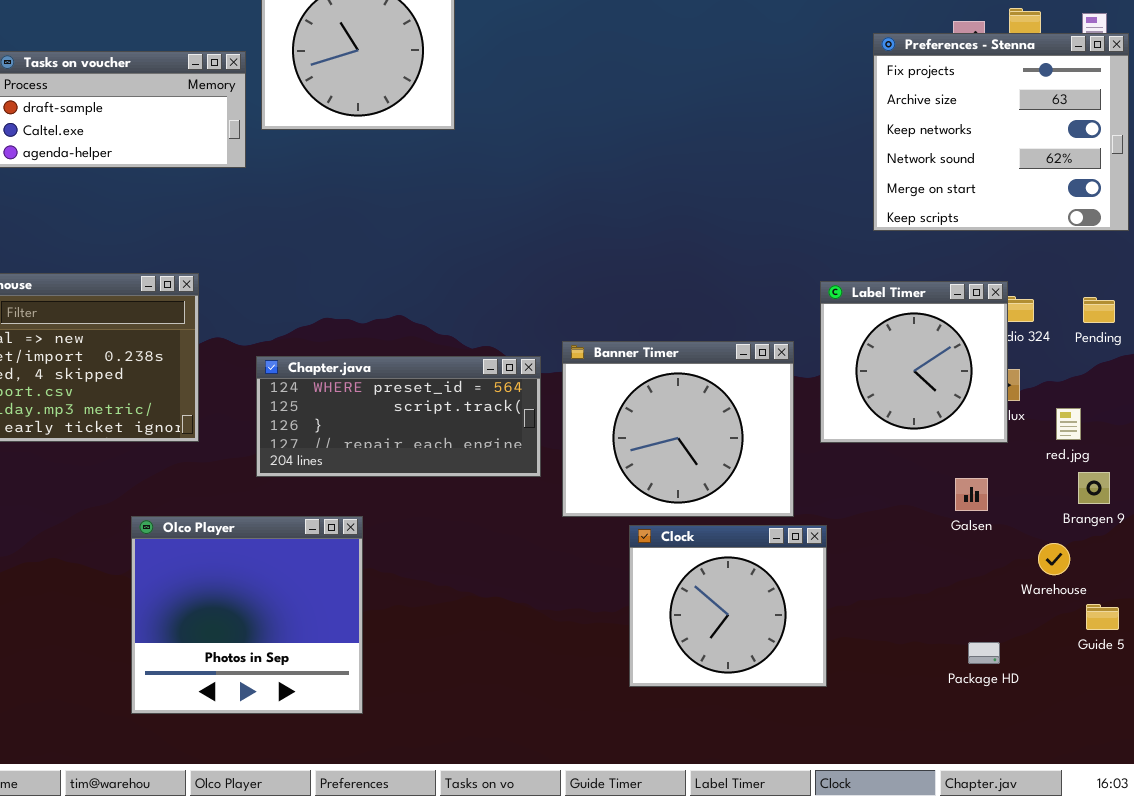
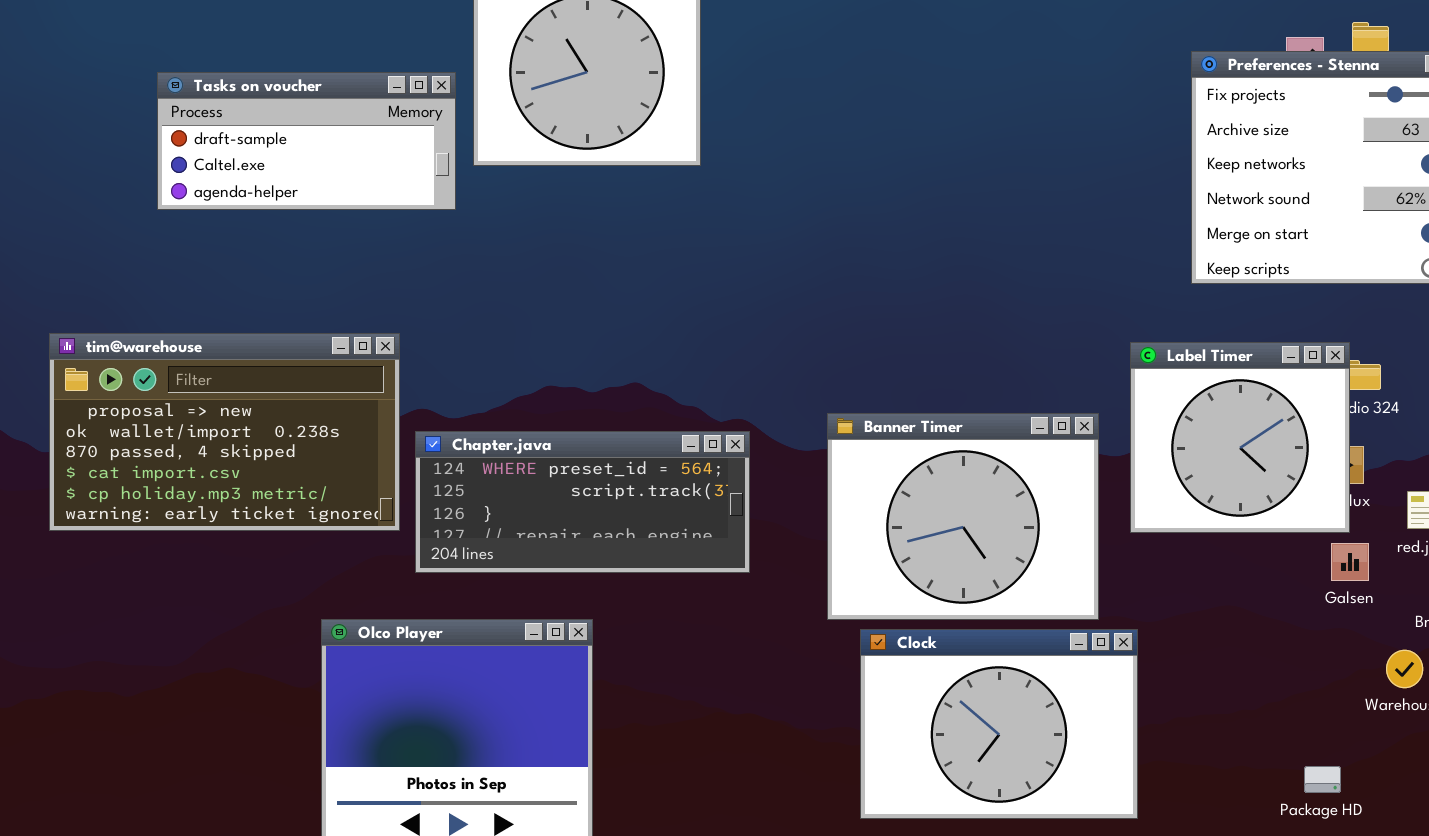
Chapter.java: [256,356,541,477] -> [415,431,750,573], moved
Galsen: [955,478,988,511] -> [1331,543,1369,581], moved
Clock: [629,525,827,687] -> [860,629,1138,819], resized

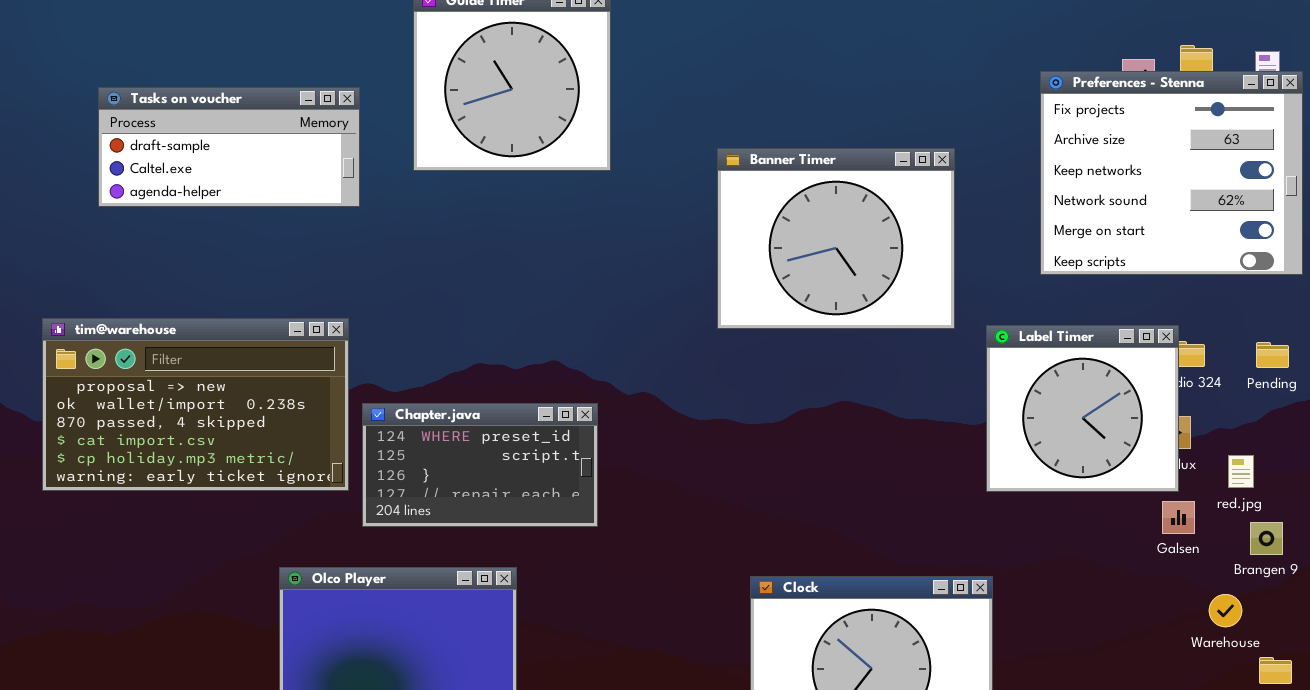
Tasks on voucher: [157,72,456,210] -> [98,87,360,207], moved
Banner Timer: [827,413,1099,620] -> [717,148,955,329], moved
Chapter.java: [415,431,750,573] -> [362,403,598,527], resized

